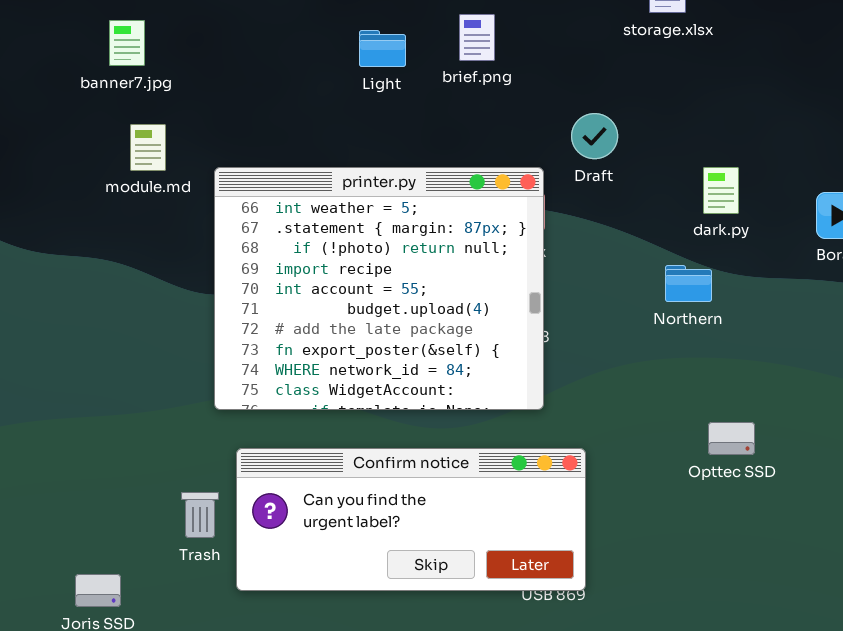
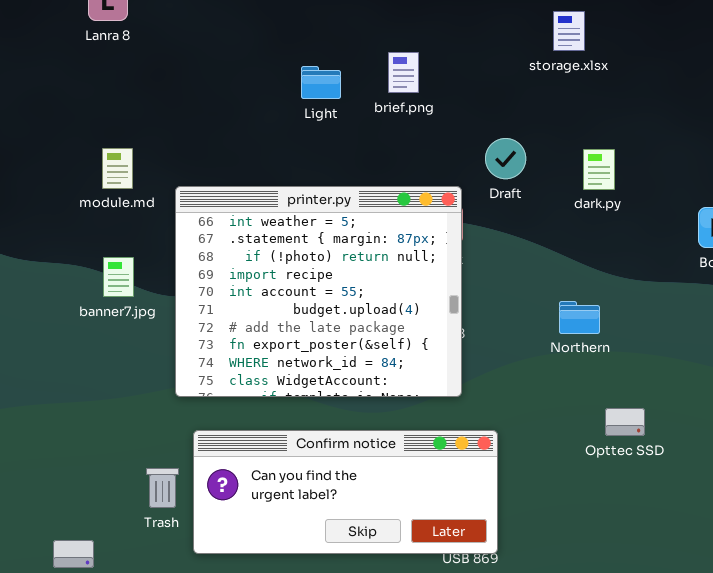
banner7.jpg: [109,20,145,66] -> [103,257,134,297], moved
dark.py: [703,167,739,214] -> [583,149,615,190], moved
Northern: [665,265,712,302] -> [559,301,600,334], moved

